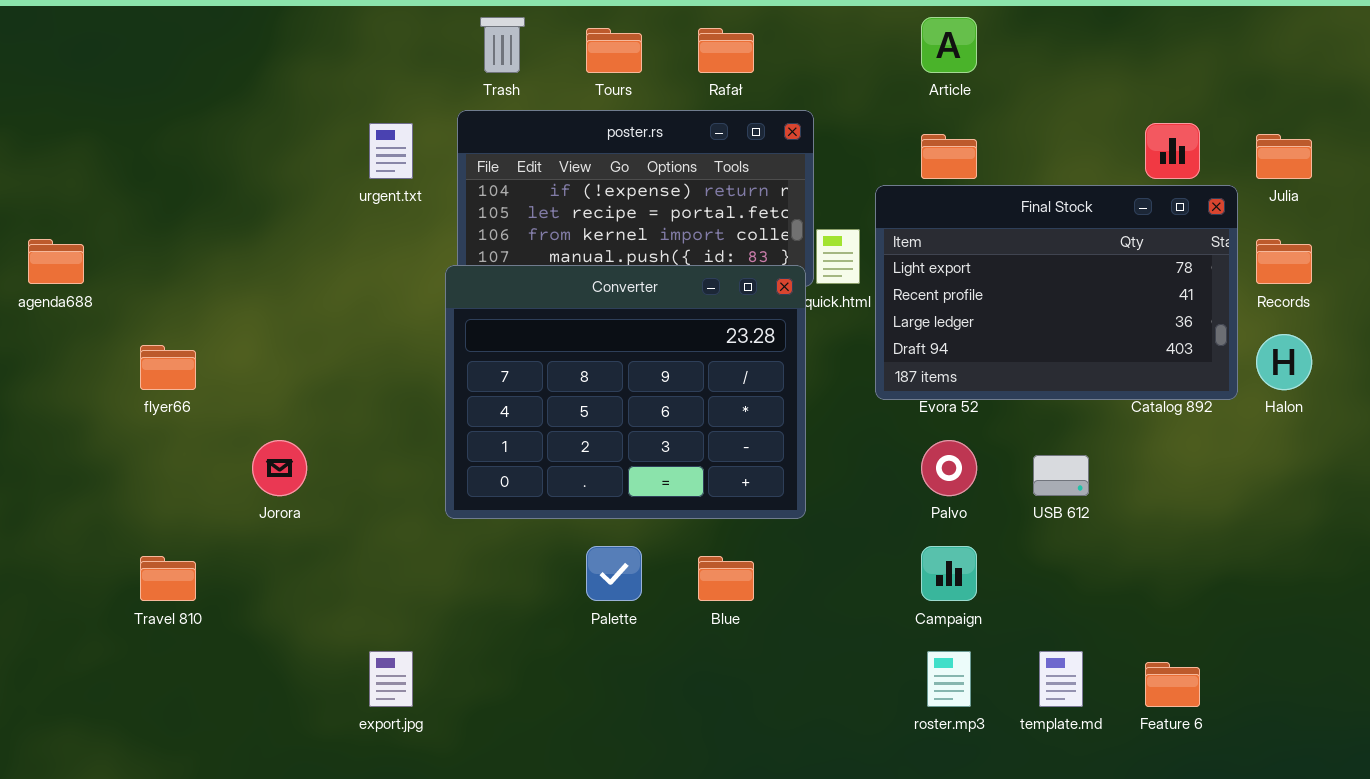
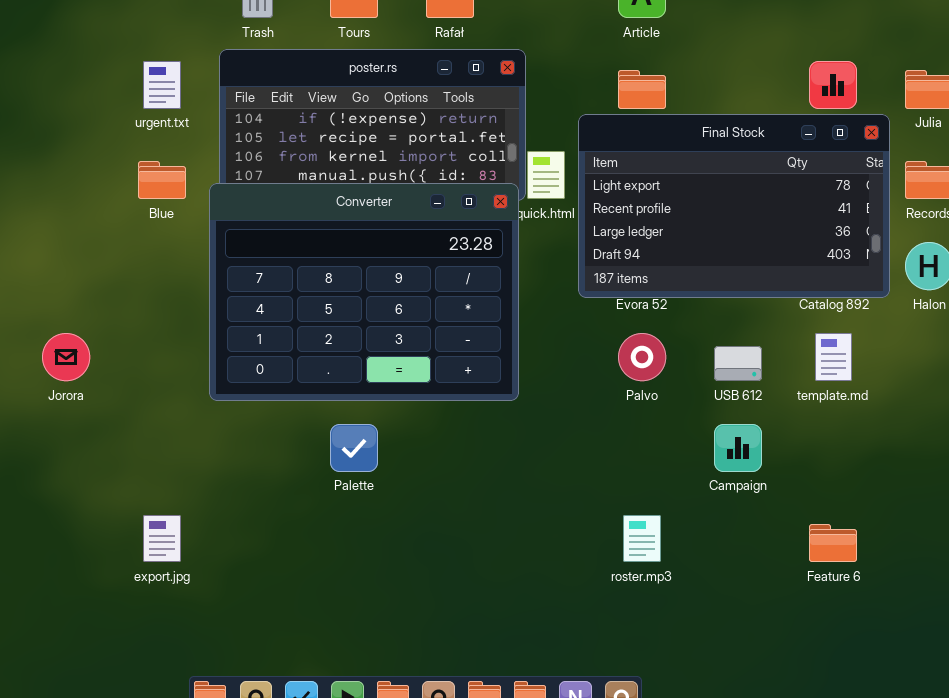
Campaign: [921,546,977,601] -> [714,424,762,472], moved
Blue: [698,556,754,601] -> [138,161,186,199], moved
template.md: [1039,651,1083,707] -> [815,333,852,381], moved

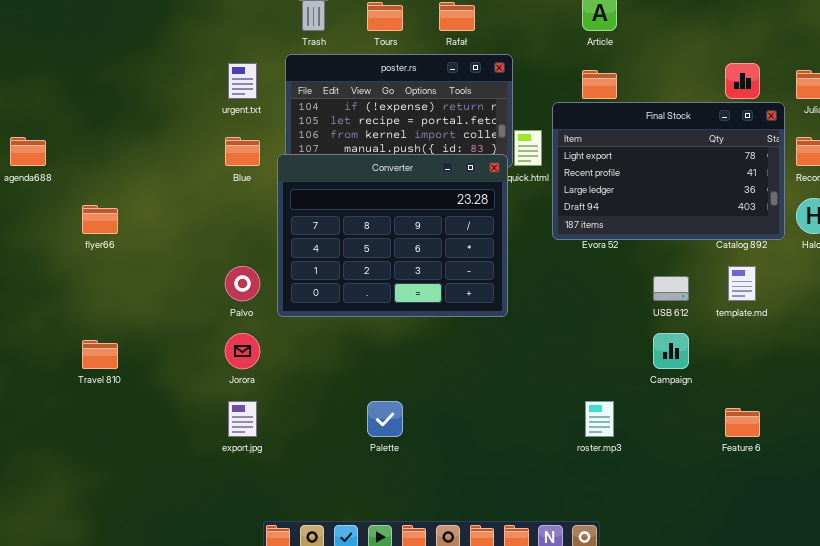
Jorora: [42,333,90,381] -> [225,333,260,369], moved
Palvo: [618,333,666,381] -> [225,266,260,301], moved
Palette: [330,424,378,472] -> [367,401,403,437], moved

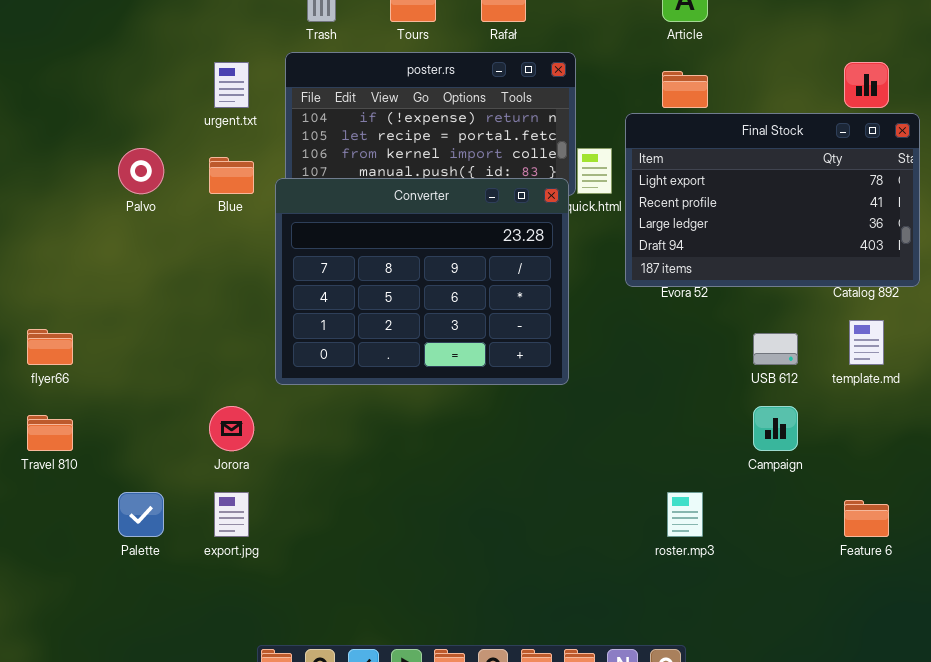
flyer66: [82,205,118,234] -> [27,329,73,365], moved
Palvo: [225,266,260,301] -> [118,148,164,194], moved
Palette: [367,401,403,437] -> [118,492,164,537], moved

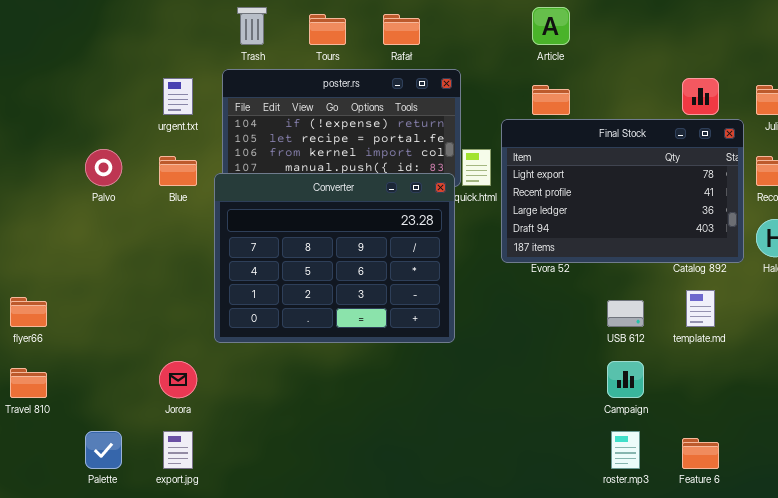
roster.mp3: [667,492,703,537] -> [611,431,640,469], moved

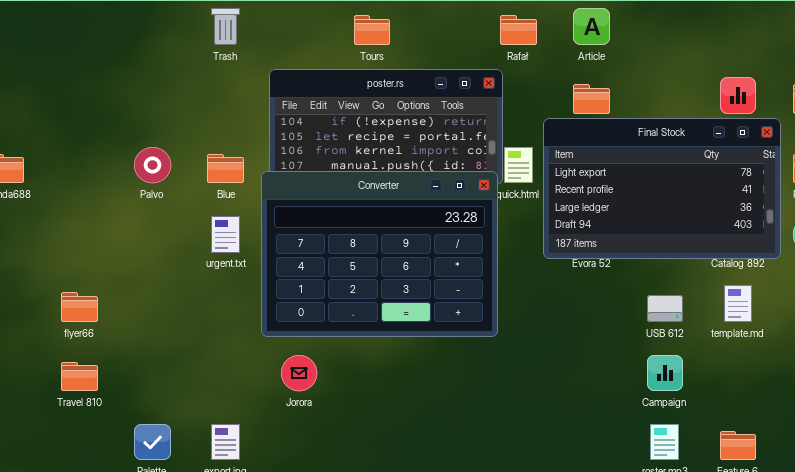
Trash: [237,7,267,45] -> [211,8,240,45], moved
Rafał: [383,14,420,45] -> [500,15,537,45], moved
urgent.txt: [163,78,193,115] -> [211,216,240,253], moved
Jorora: [159,361,197,398] -> [281,355,317,391], moved

